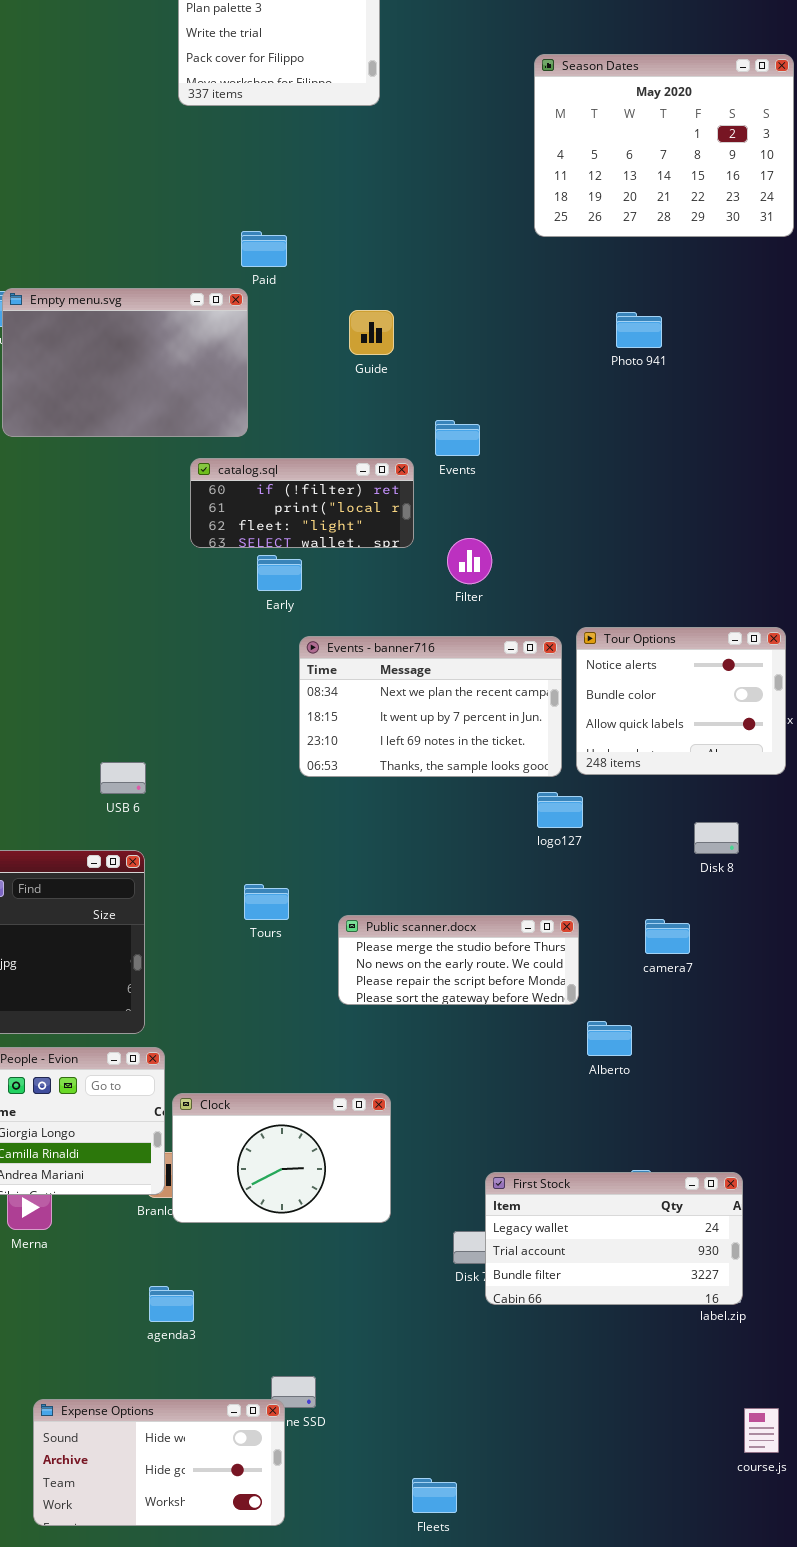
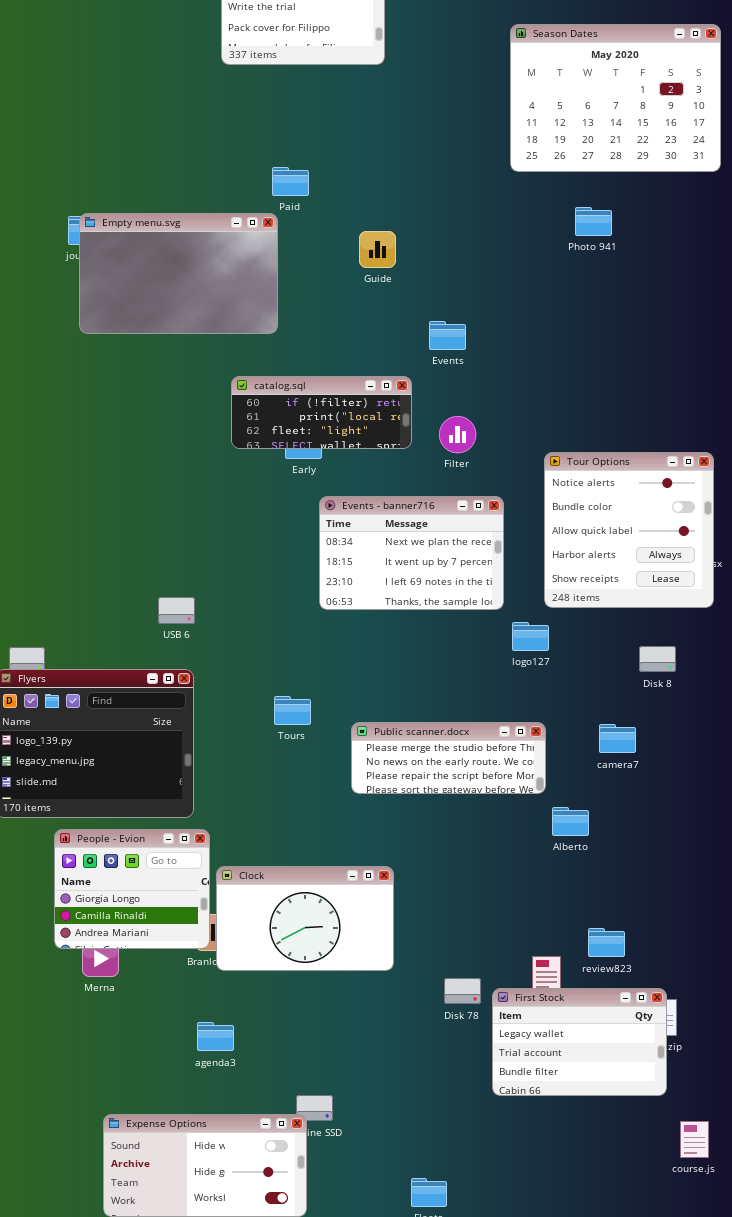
Photo 941: [616,312,662,348] -> [575,207,612,236], moved
catalog.sql: [190,458,414,548] -> [231,376,412,449], moved
Tour Options: [576,627,786,775] -> [544,452,714,608], resized
Events - banner716: [299,636,562,777] -> [319,496,504,610], resized
First Stock: [485,1172,743,1305] -> [492,988,667,1096], moved, resized

